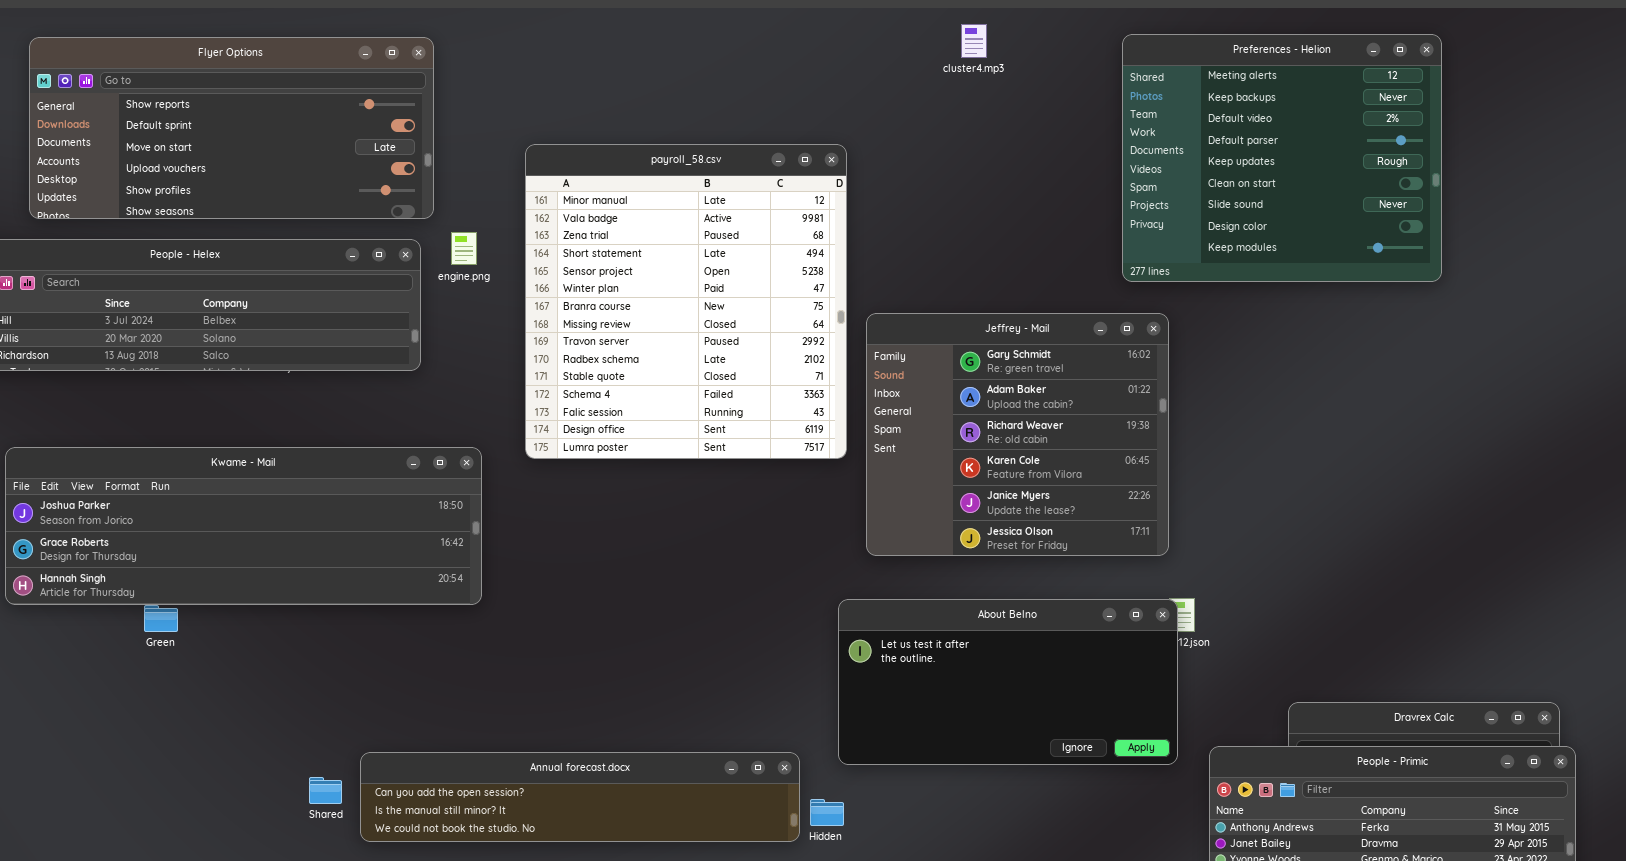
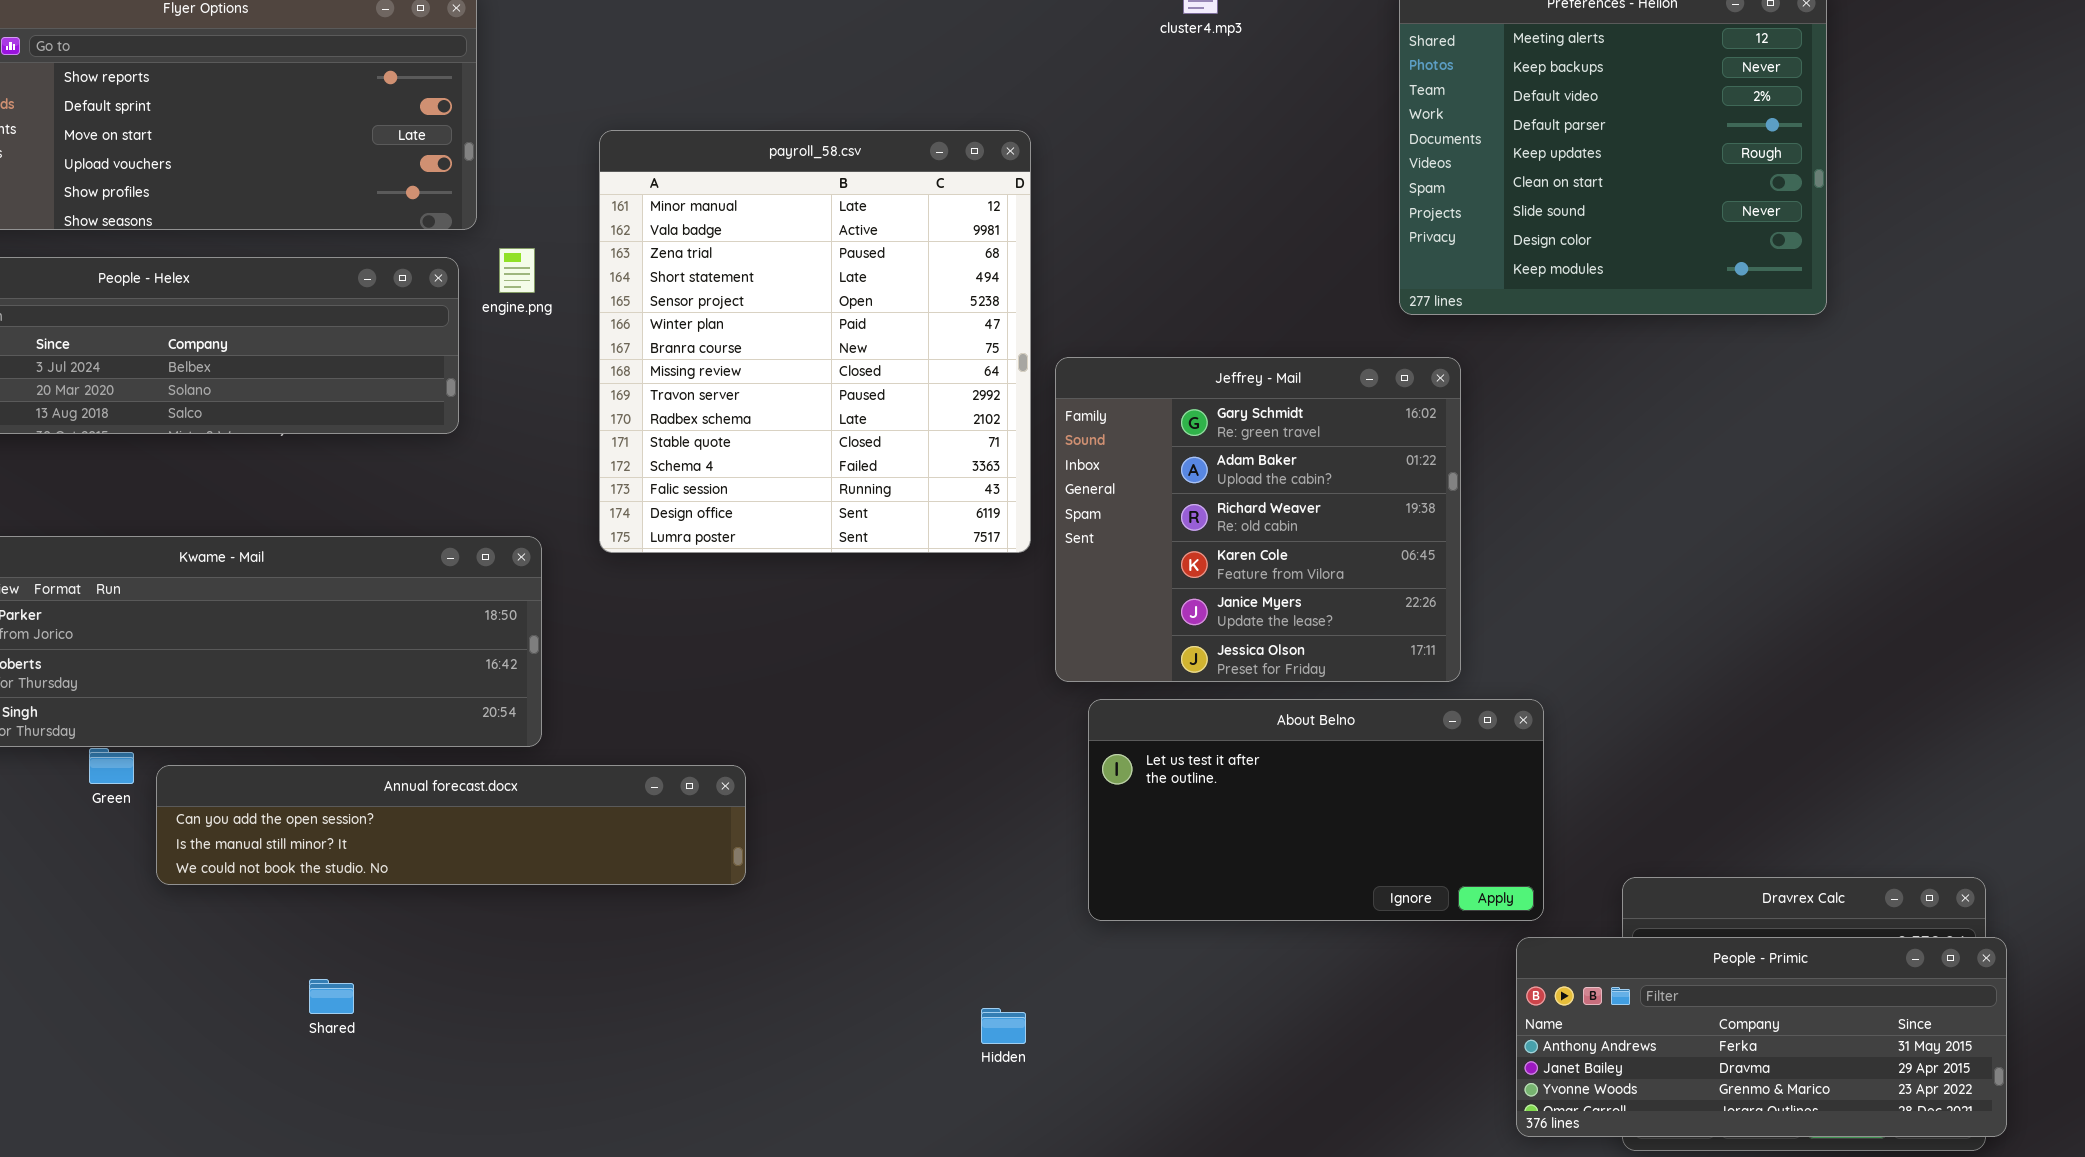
About Belno: [838,599,1178,765] -> [1088,699,1544,921], moved
Annual forecast.docx: [360,752,800,842] -> [156,765,746,885], moved

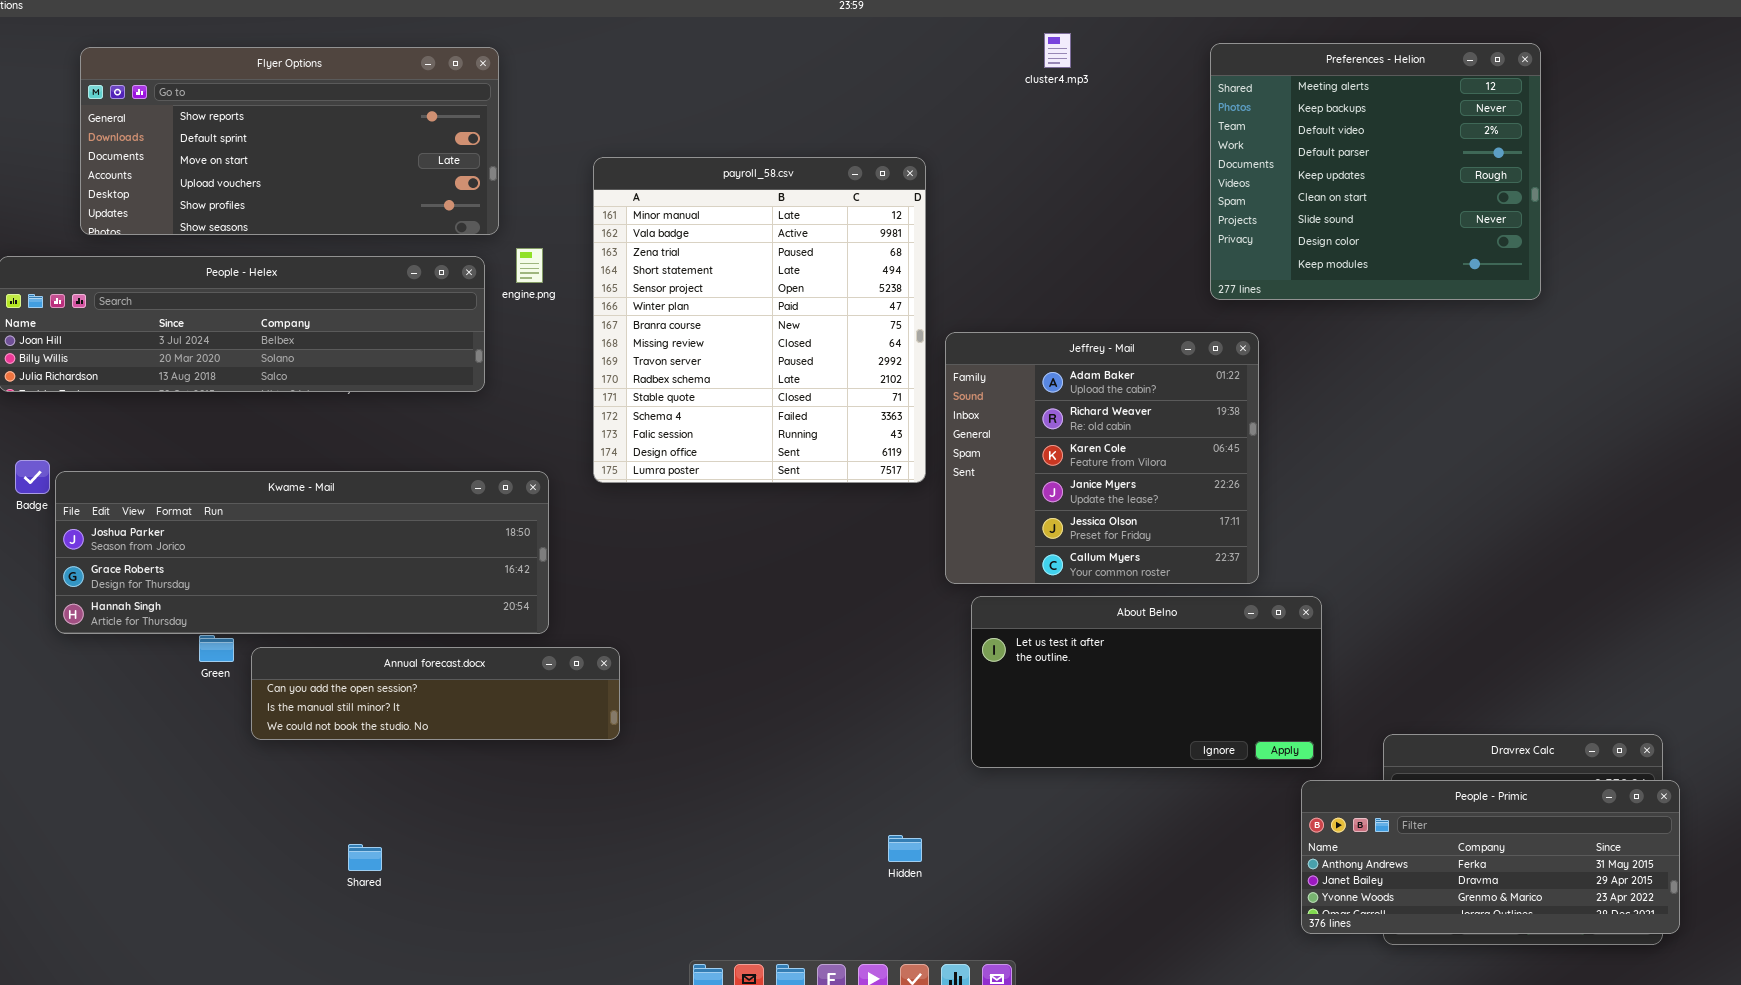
Jeffrey - Mail: [1055,357,1461,682] -> [945,332,1259,584], scrolled down 1 row
Annual forecast.docx: [156,765,746,885] -> [251,647,620,740], resized
Shared: [309,979,354,1014] -> [348,844,382,871], moved

